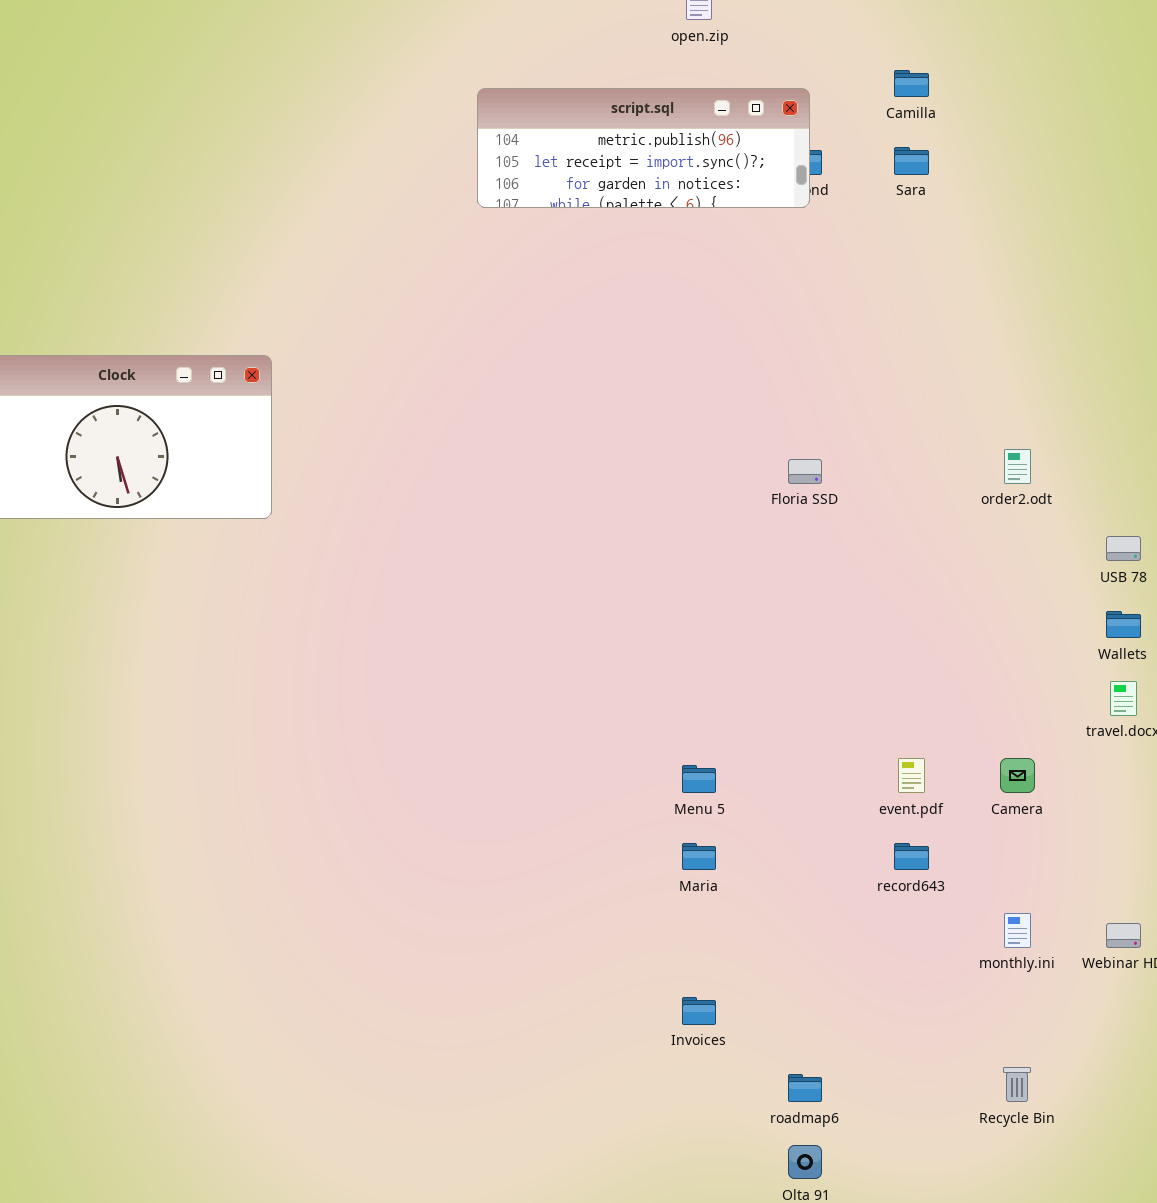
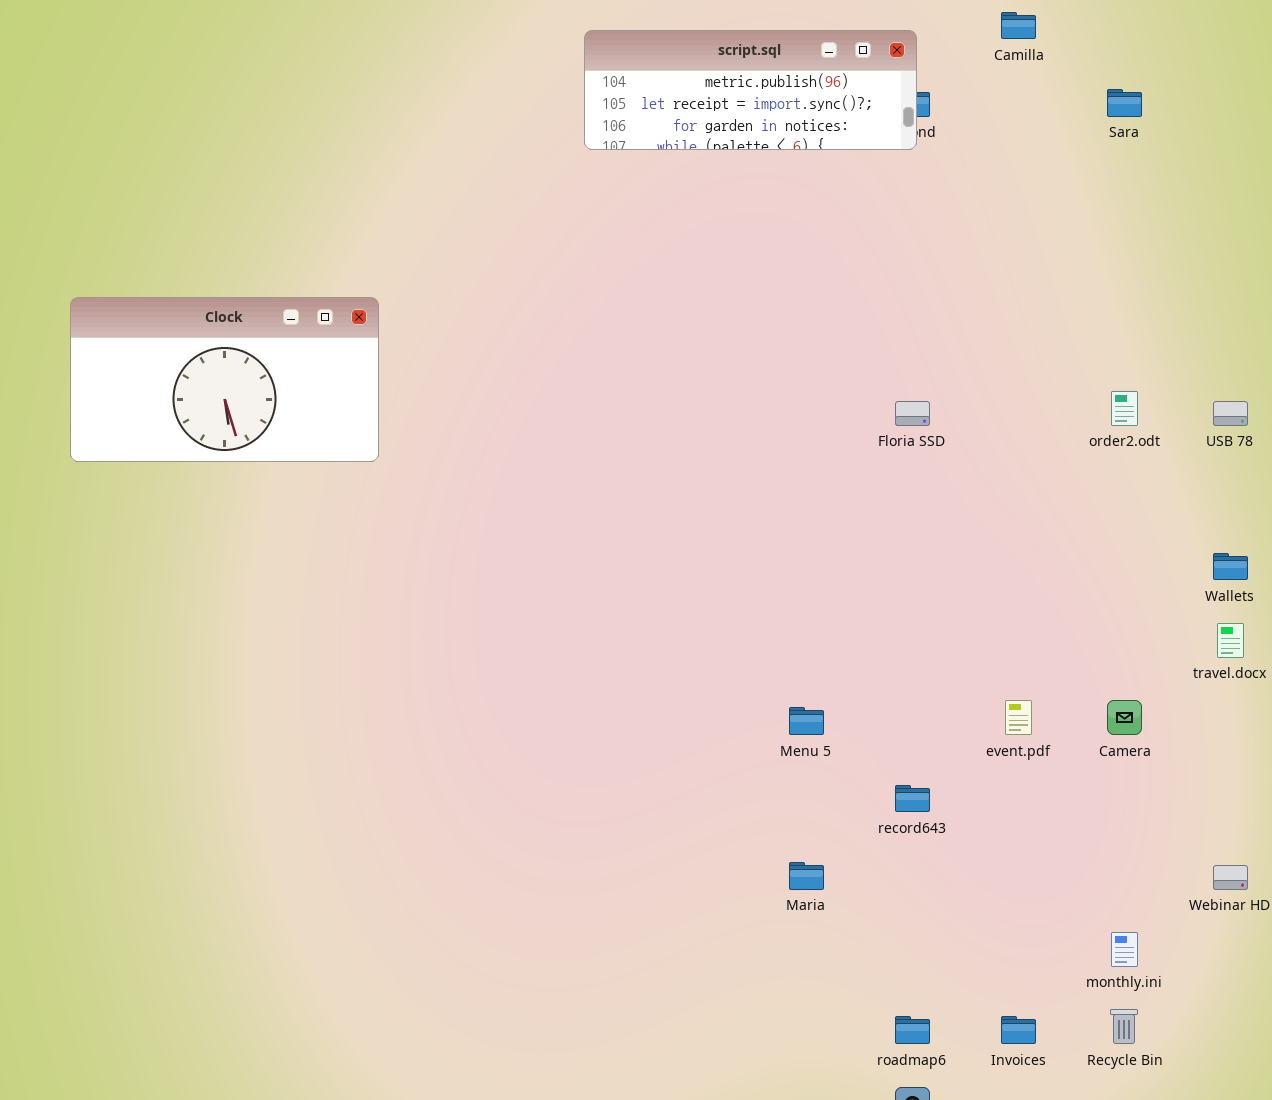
Sara: [894,147,929,175] -> [1107,89,1142,117], moved
USB 78: [1106,536,1141,561] -> [1213,401,1248,426], moved
Maria: [682,843,716,870] -> [789,862,824,890], moved
record643: [894,843,929,870] -> [895,785,930,812], moved
monthly.ini: [1004,913,1031,948] -> [1111,932,1138,967], moved
Invoices: [682,997,716,1025] -> [1001,1016,1036,1044], moved

